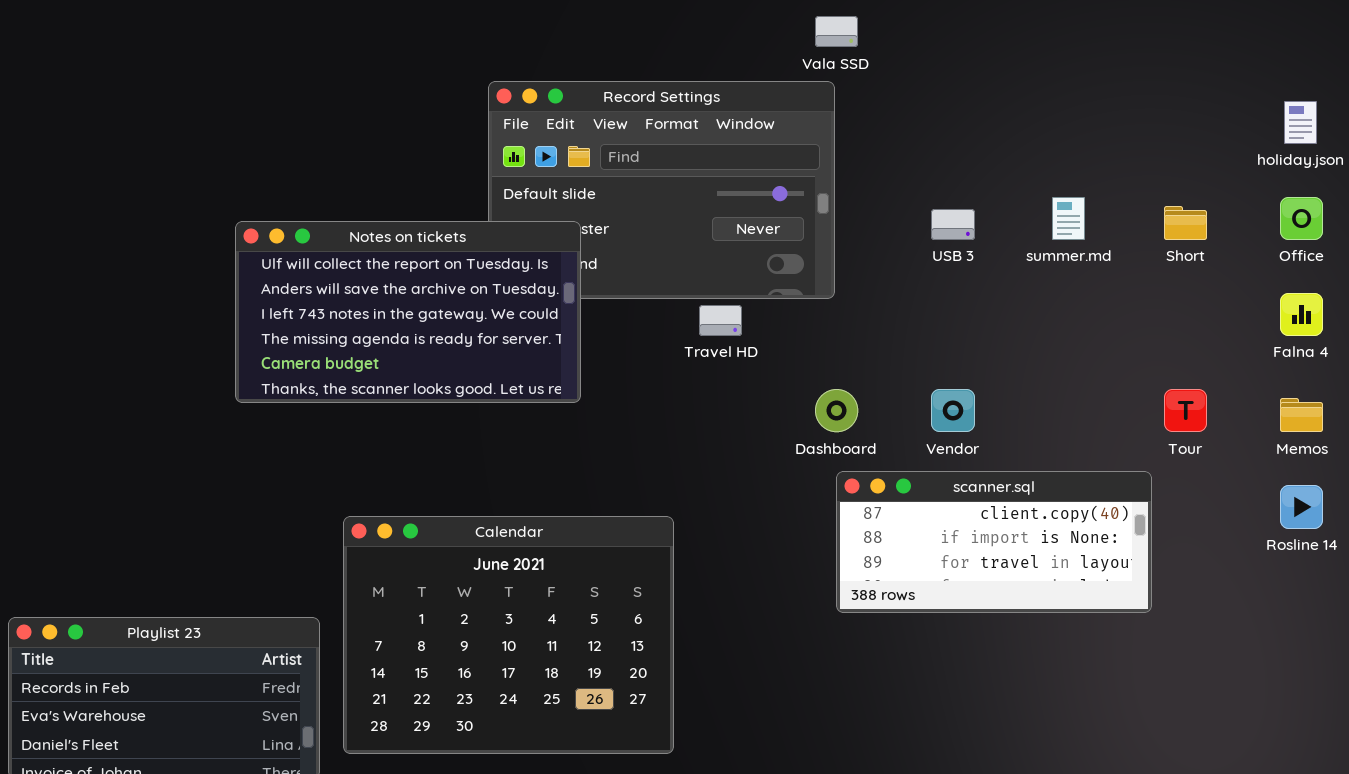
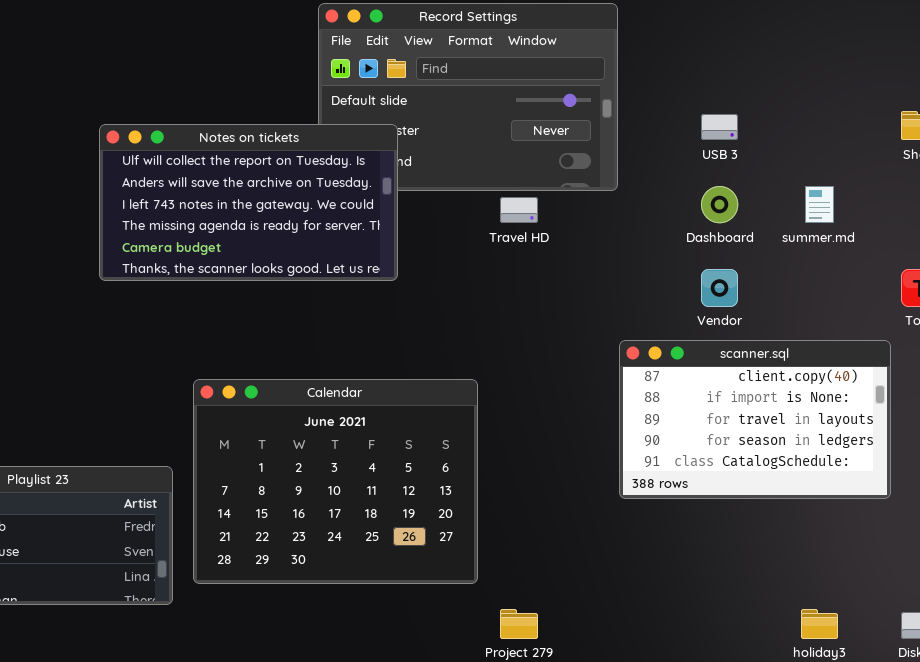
summer.md: [1052,197,1085,240] -> [805,186,834,223], moved
Dashboard: [815,389,858,432] -> [701,186,738,223], moved
scanner.sql: [836,471,1152,613] -> [619,340,891,499], resized

